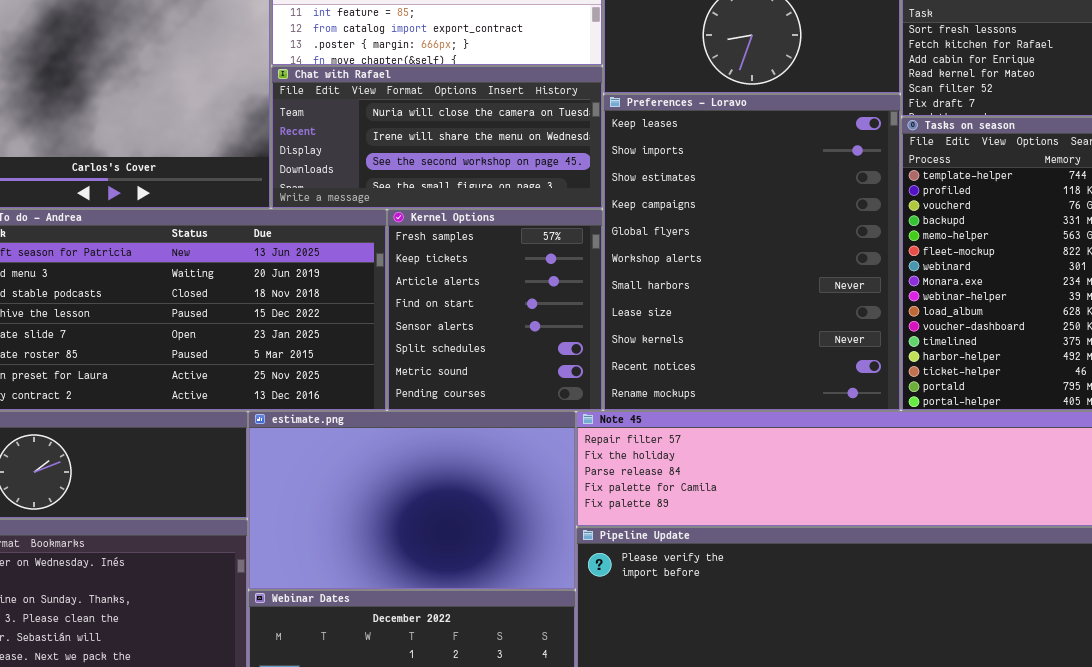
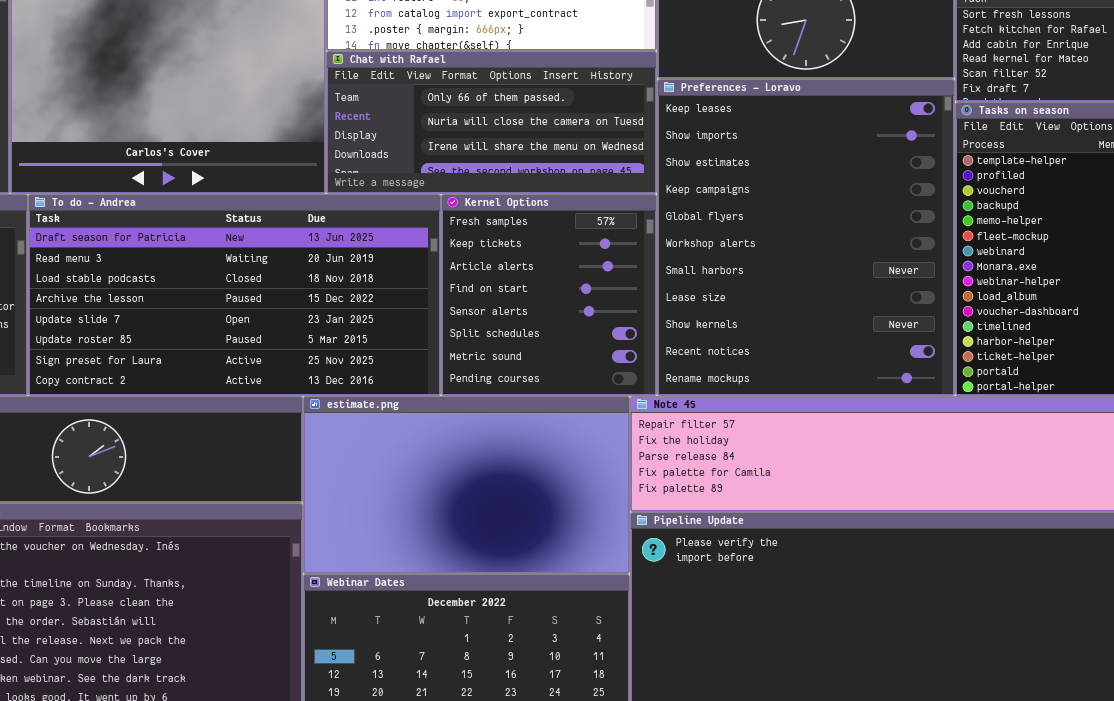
Chat with Rafael: [271,66,603,209] -> [326,51,657,194], scrolled up 1 row

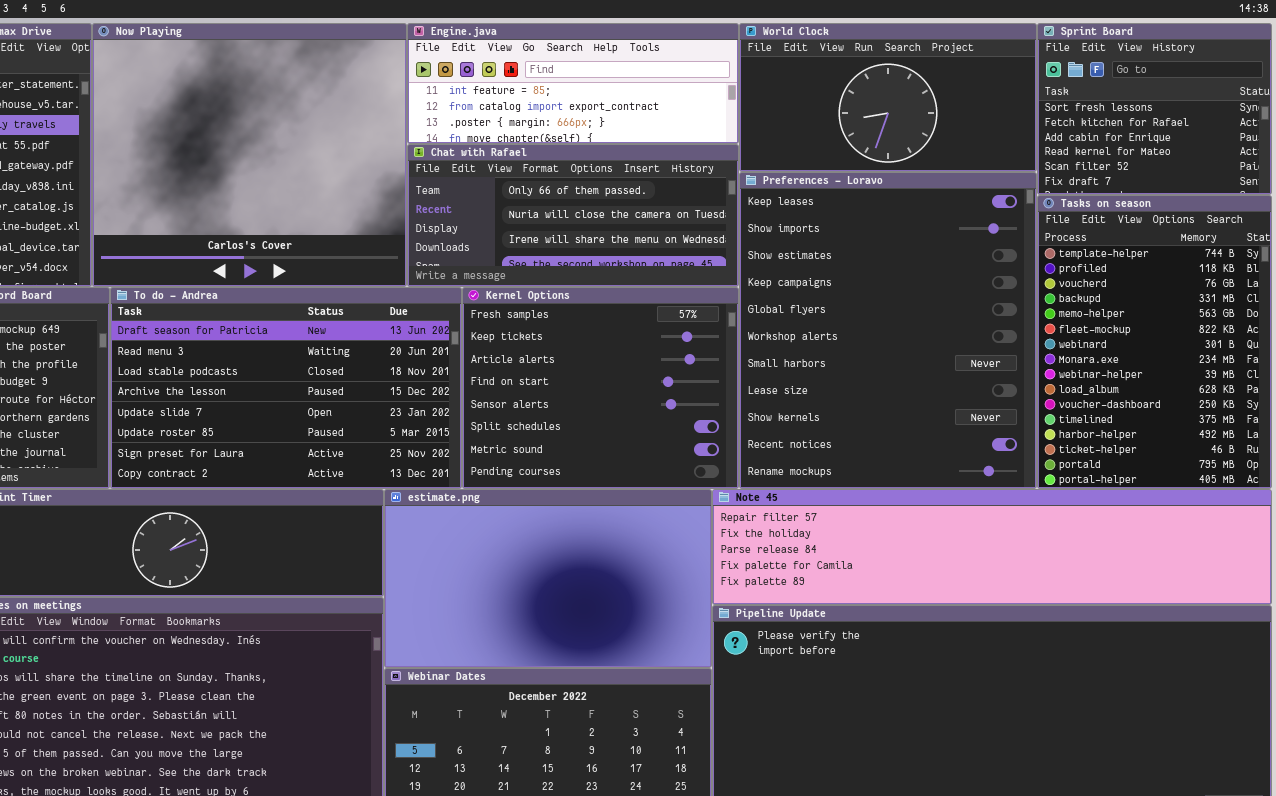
To do - Andrea: [28,194,441,396] -> [110,287,462,489], resized
Kernel Options: [441,194,657,396] -> [462,287,739,489], resized

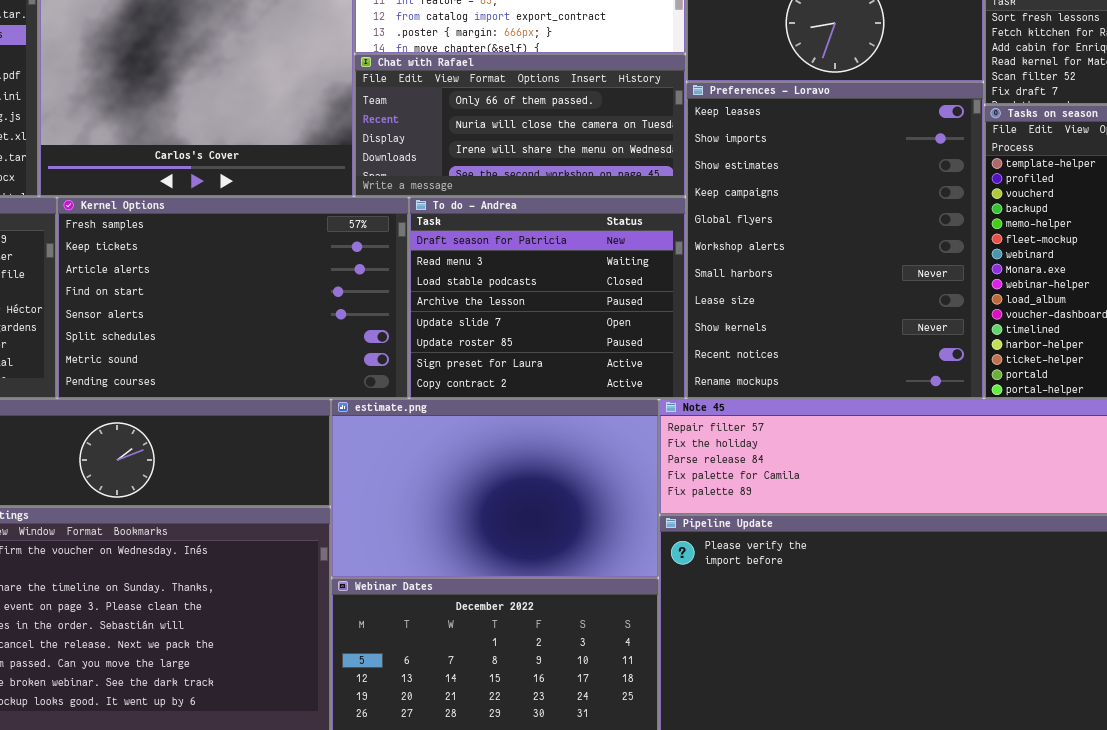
To do - Andrea: [110,287,462,489] -> [409,197,686,399], moved, resized
Kernel Options: [462,287,739,489] -> [57,197,409,399], moved, resized

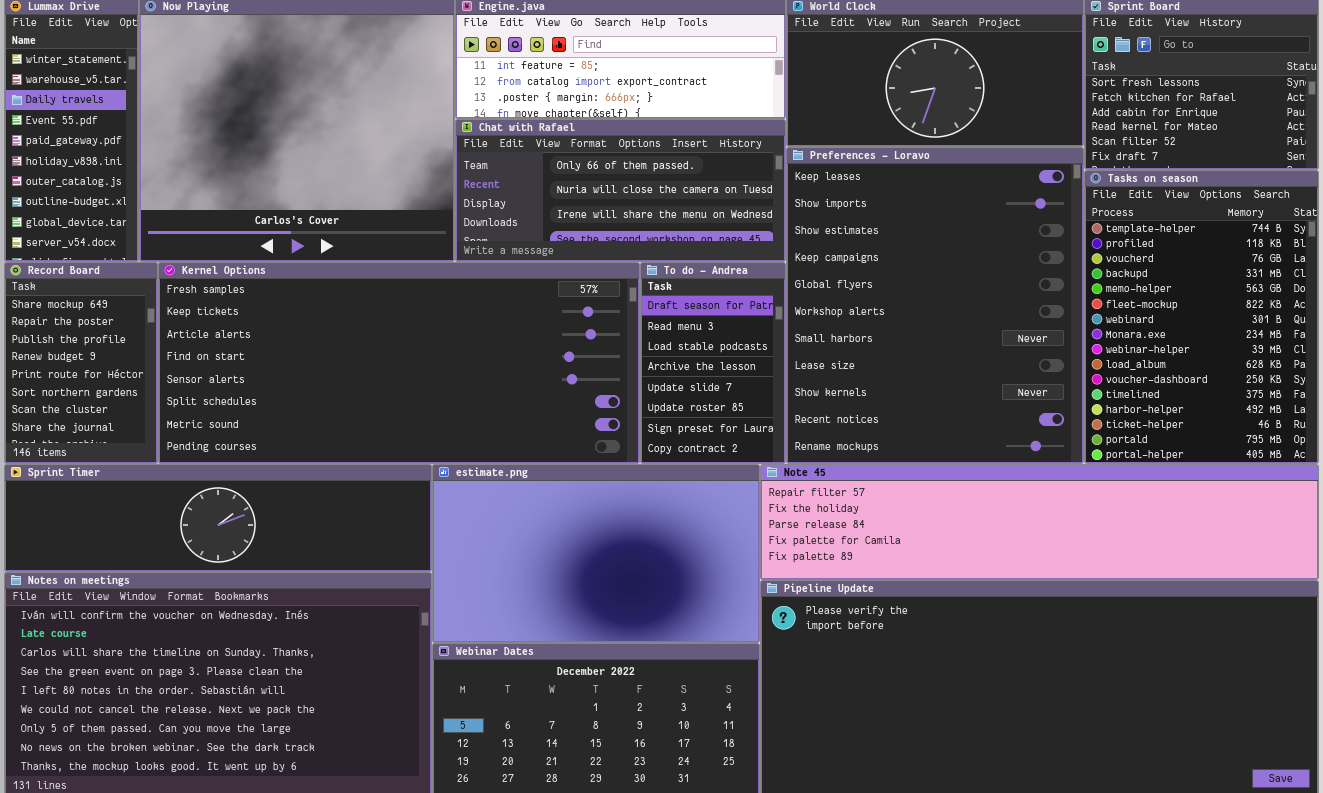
Kernel Options: [57,197,409,399] -> [158,262,640,464], resized
To do - Andrea: [409,197,686,399] -> [640,262,786,464], resized

